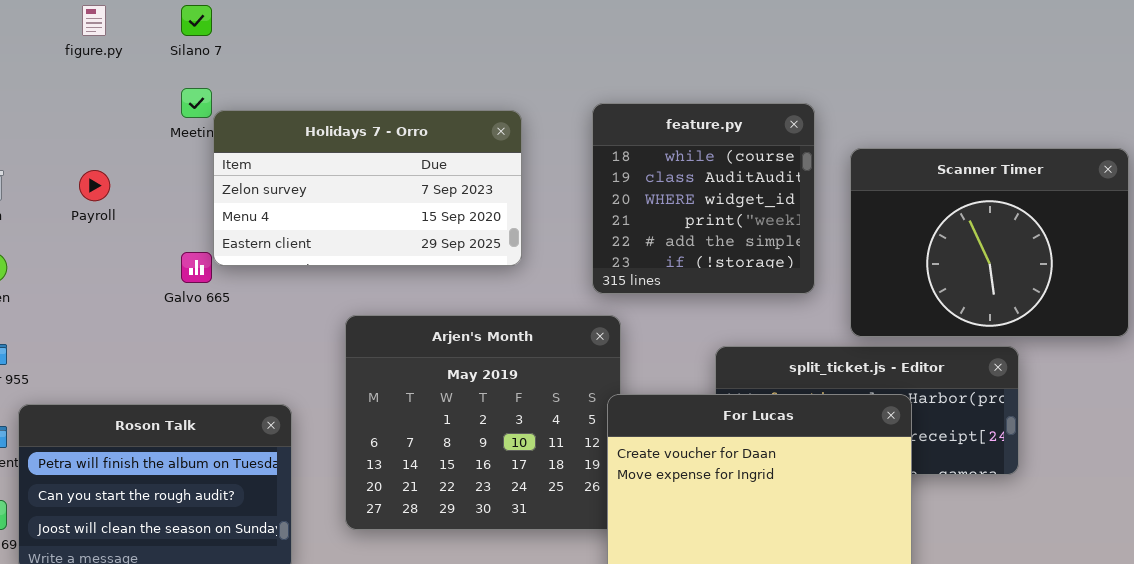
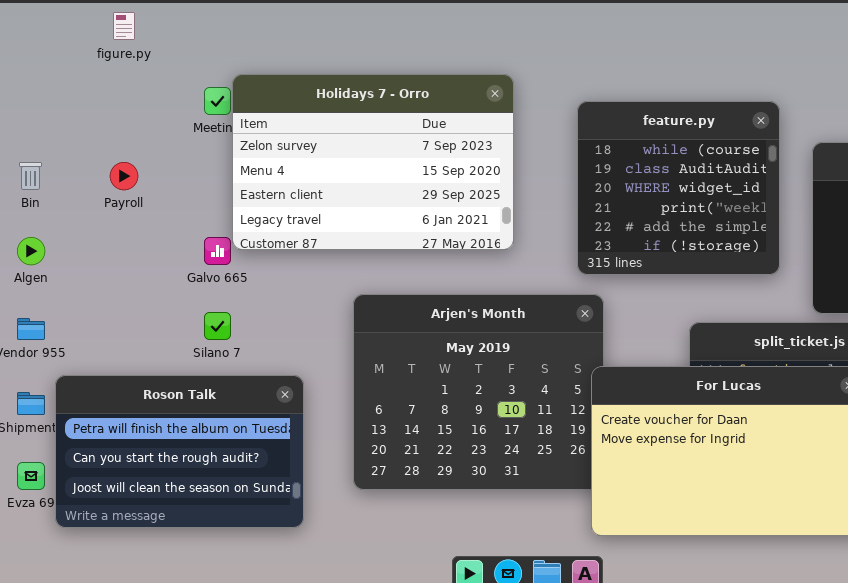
Silano 7: [181,5,212,36] -> [204,312,231,340], moved
Holidays 7 - Orro: [213,110,522,266] -> [232,74,514,250], resized

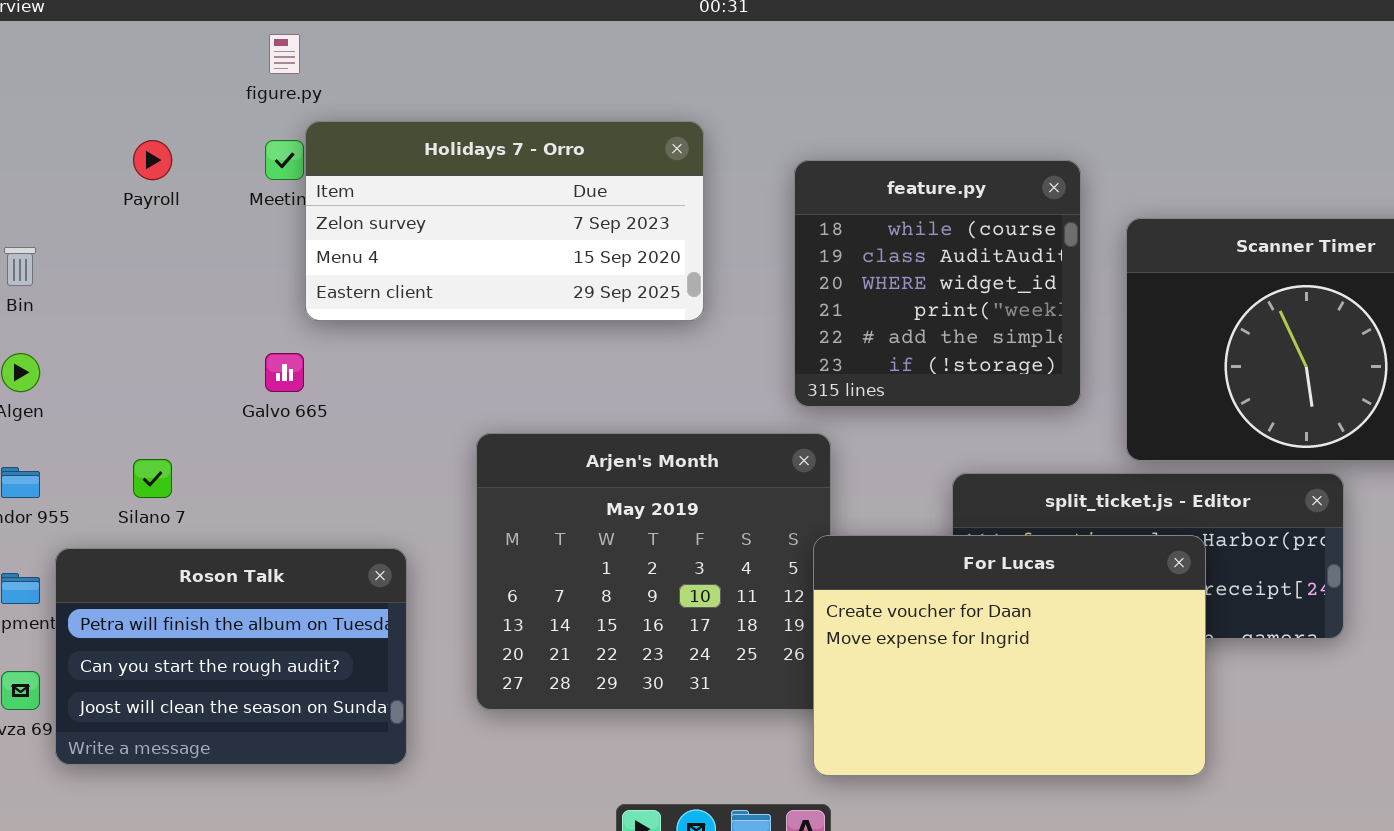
figure.py: [113,12,135,40] -> [269,34,300,74], moved
Holidays 7 - Orro: [232,74,514,250] -> [305,121,704,321], resized
Payroll: [110,162,138,190] -> [133,140,172,180], moved
Silano 7: [204,312,231,340] -> [133,459,172,498], moved

